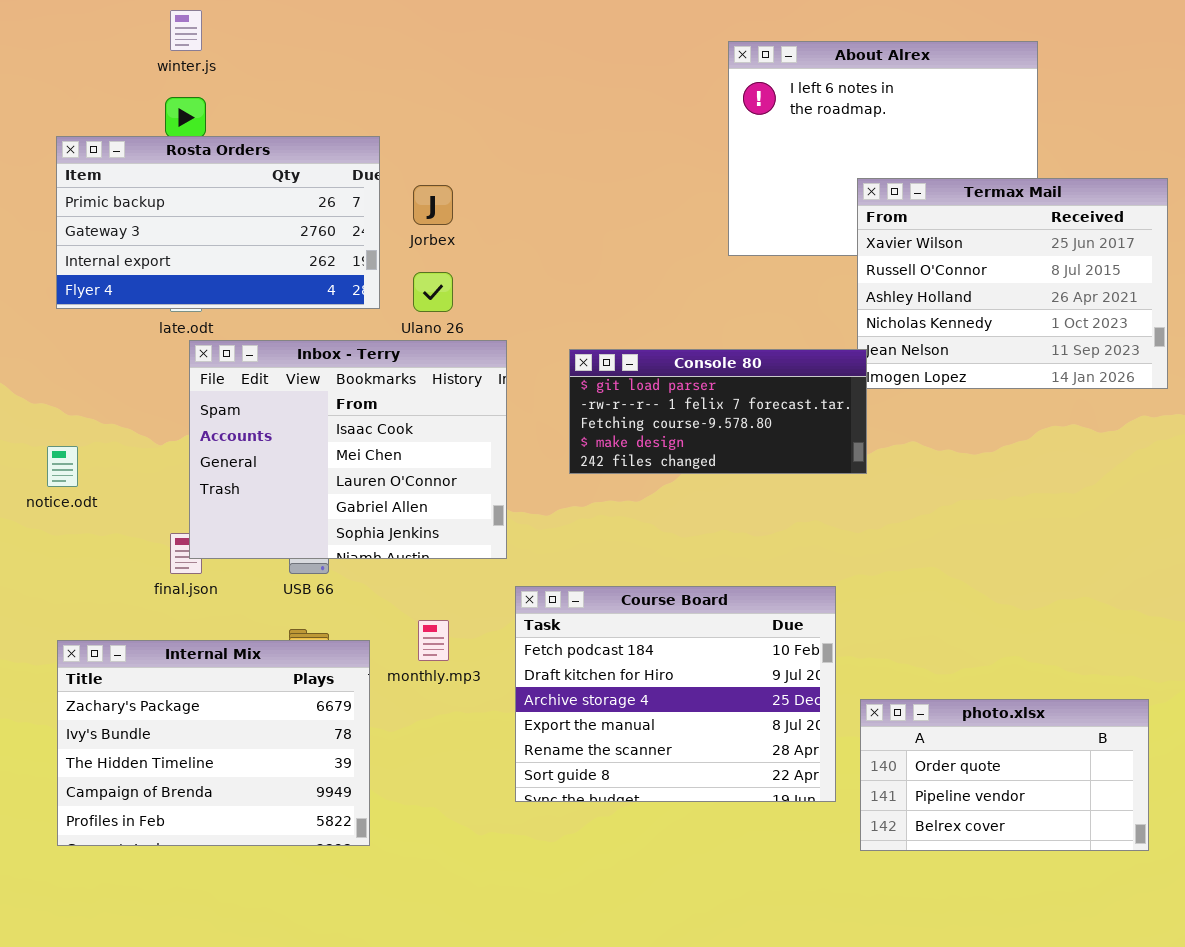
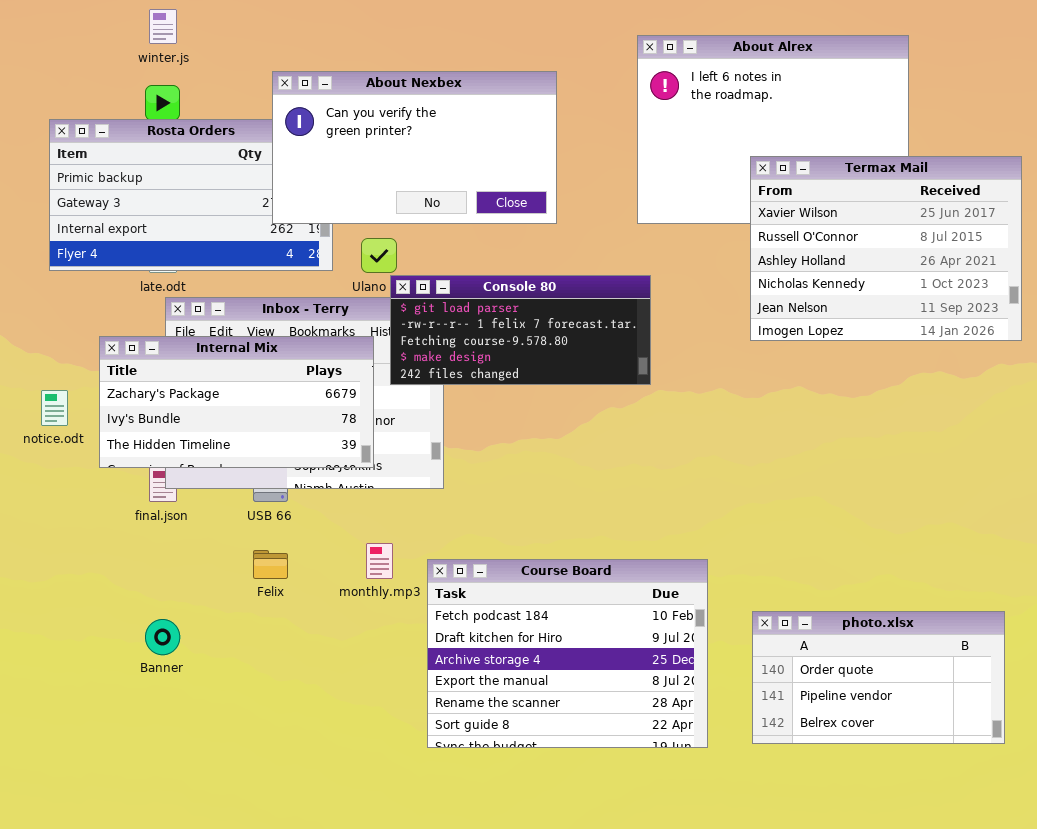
About Nexbex: none -> [272,71,557,224], opened
Console 80: [569,349,867,474] -> [390,275,651,385], moved
Course Board: [515,586,836,802] -> [427,559,708,748], moved
Internal Mix: [57,640,370,846] -> [99,336,374,468], moved, resized

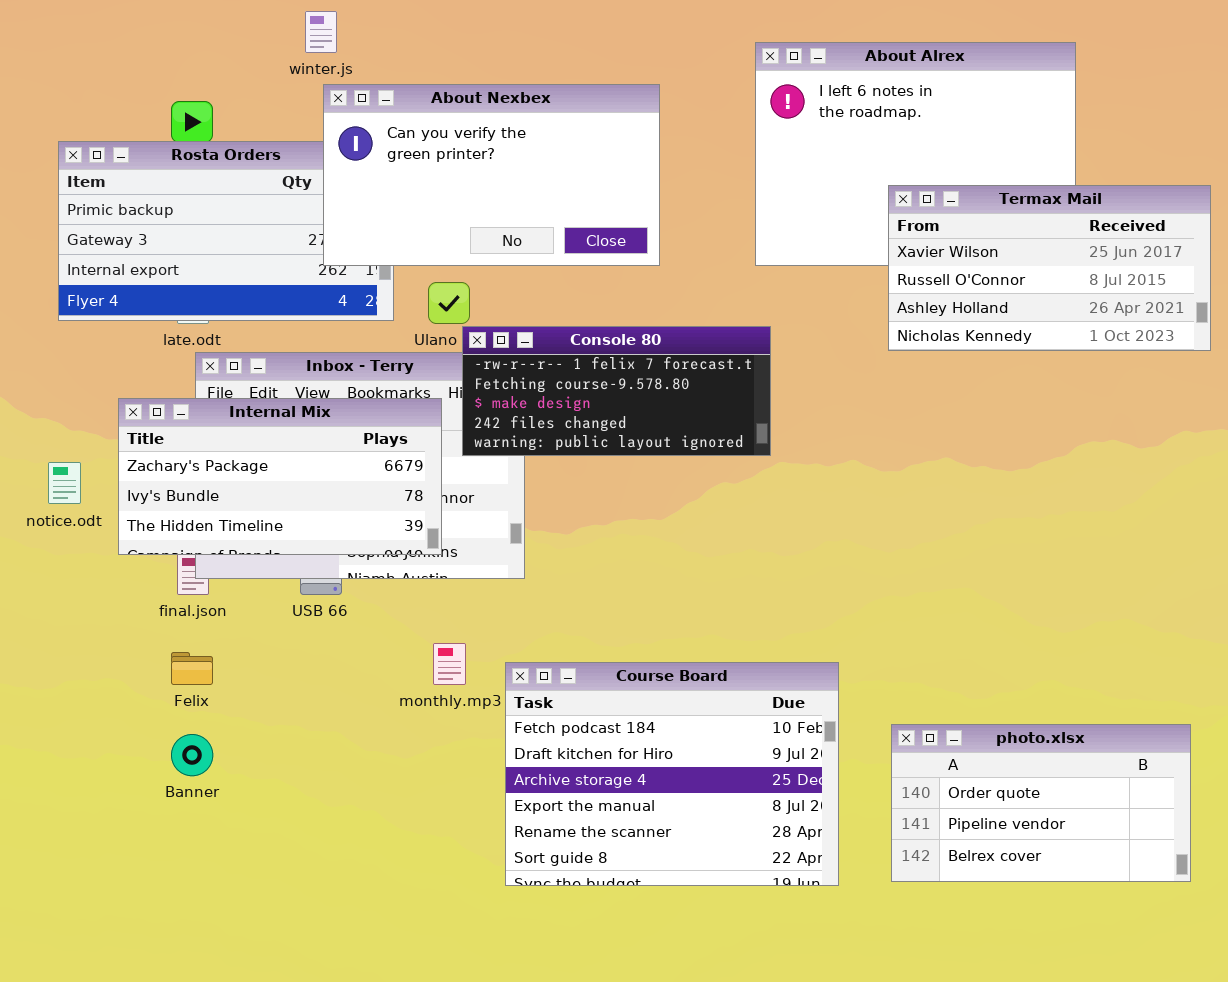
winter.js: [149,9,177,44] -> [305,11,337,53], moved
Termax Mail: [750,156,1022,341] -> [888,185,1211,351], resized
Console 80: [390,275,651,385] -> [462,326,771,456], scrolled down 1 row
Felix: [253,550,288,579] -> [171,652,213,685], moved

